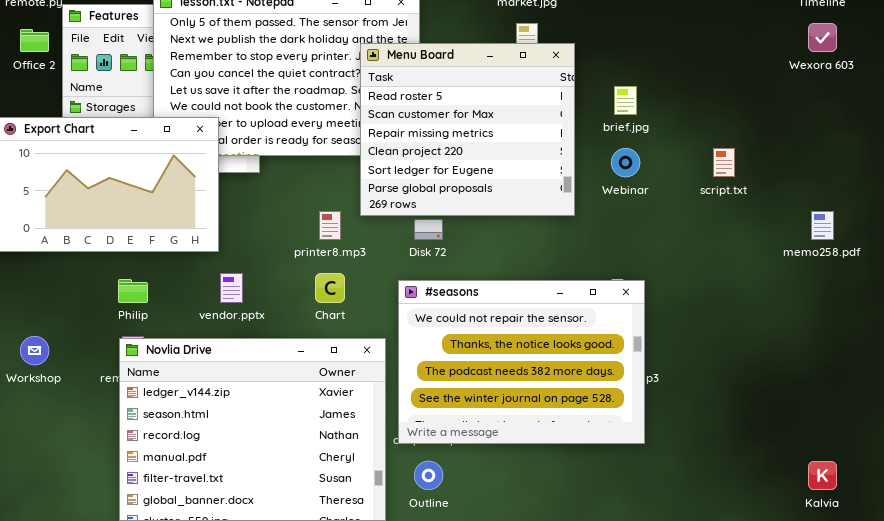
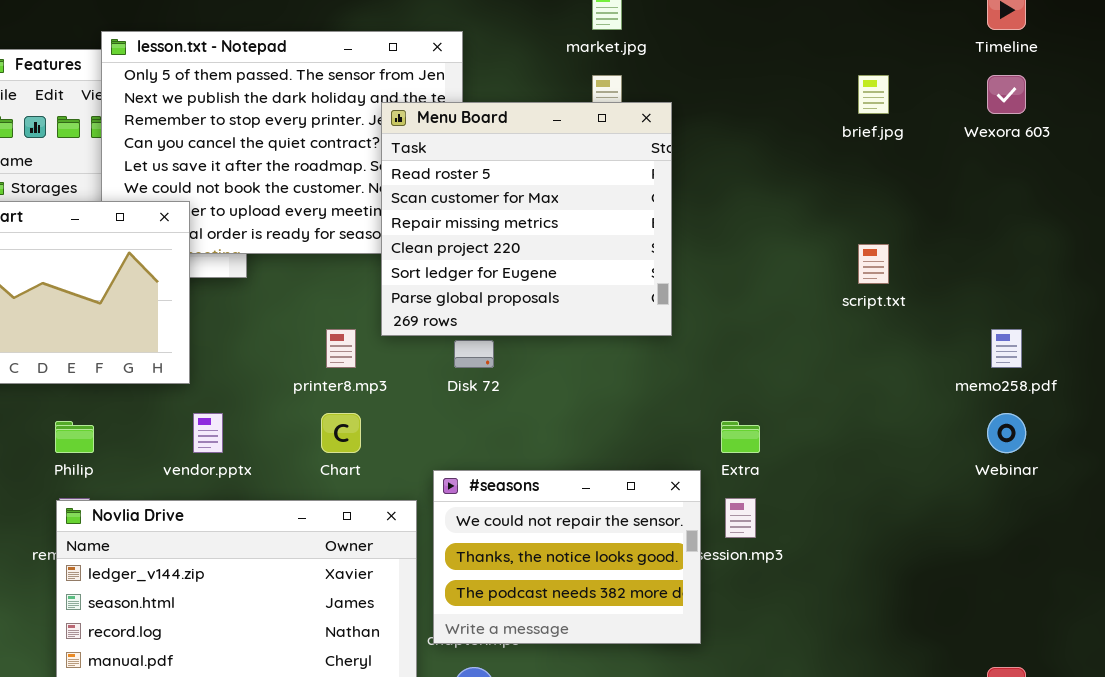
brief.jpg: [614,86,637,115] -> [858,75,889,114], moved
Webinar: [611,148,640,177] -> [987,413,1026,453], moved
#seasons: [398,280,645,444] -> [433,470,701,644], resized

